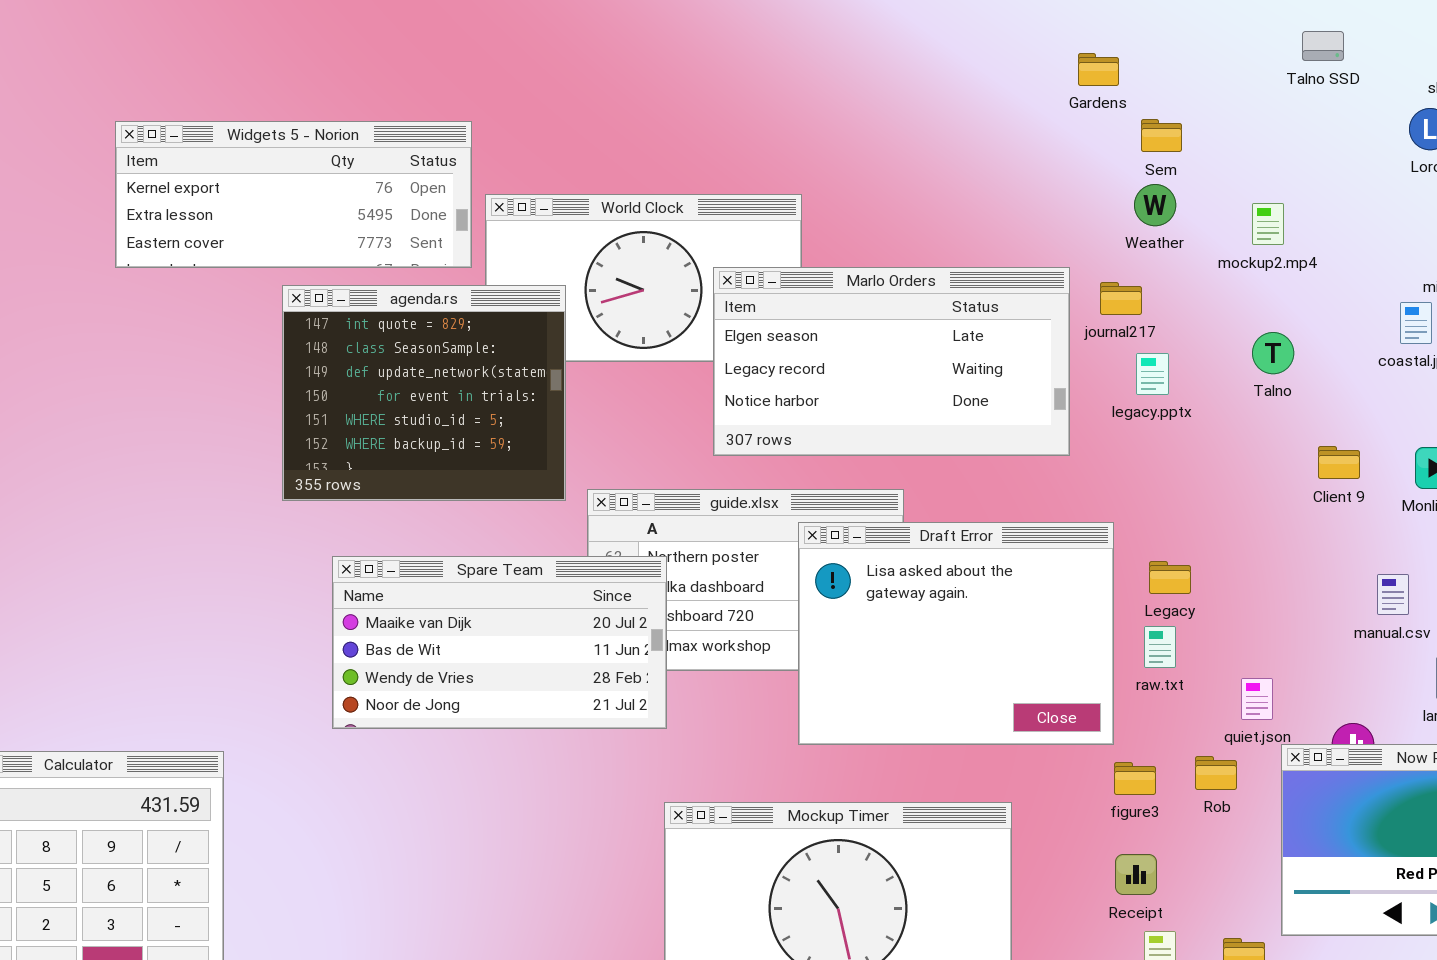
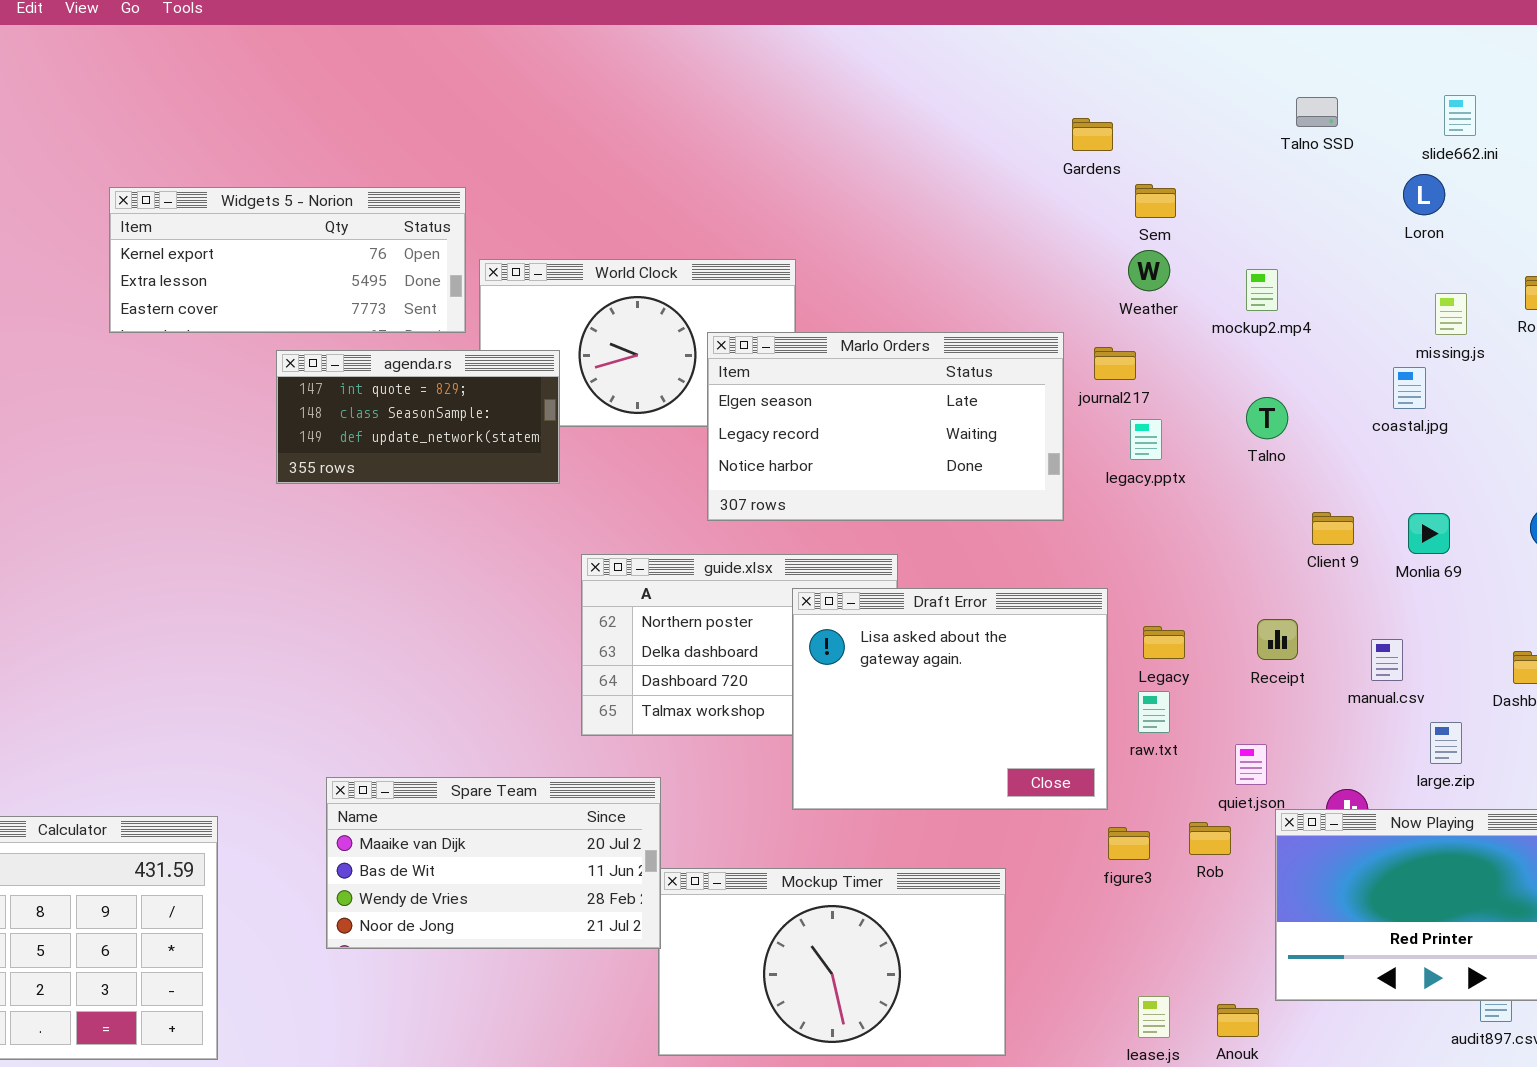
agenda.rs: [282,285,566,501] -> [276,350,560,484], resized
Spare Team: [332,556,667,729] -> [326,777,661,949], moved
Receipt: [1115,854,1157,895] -> [1257,619,1298,660], moved

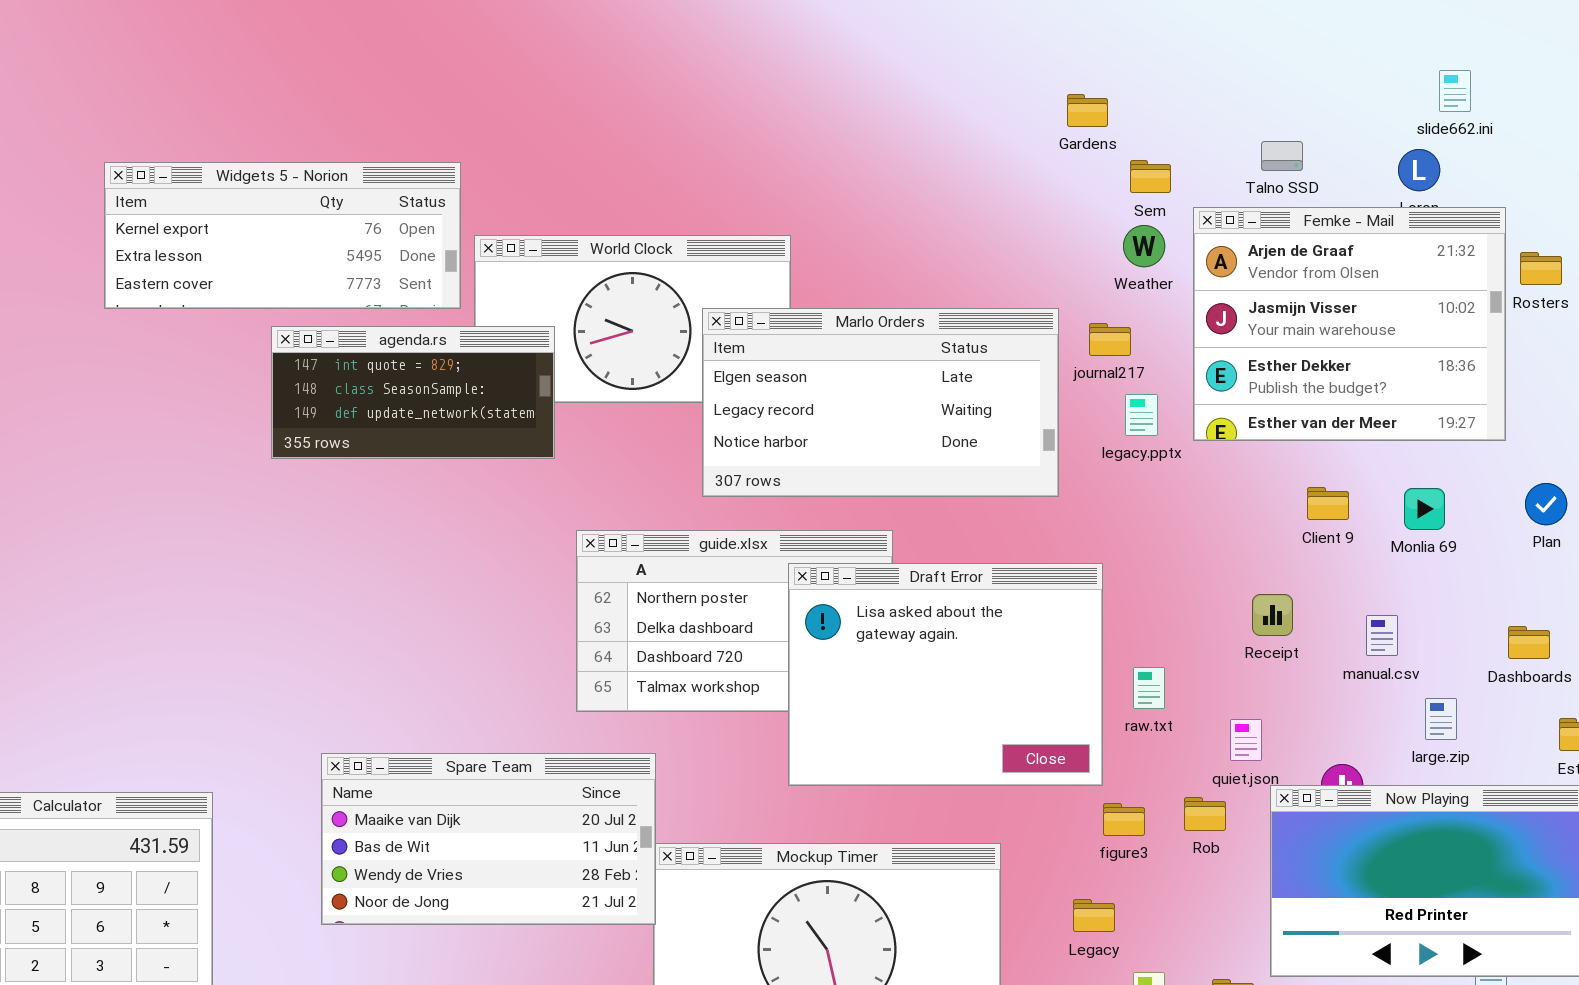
Talno SSD: [1296,97,1338,127] -> [1261,141,1303,171], moved
Femke - Mail: none -> [1193,207,1506,441], opened
Legacy: [1143,626,1185,659] -> [1073,899,1115,932], moved

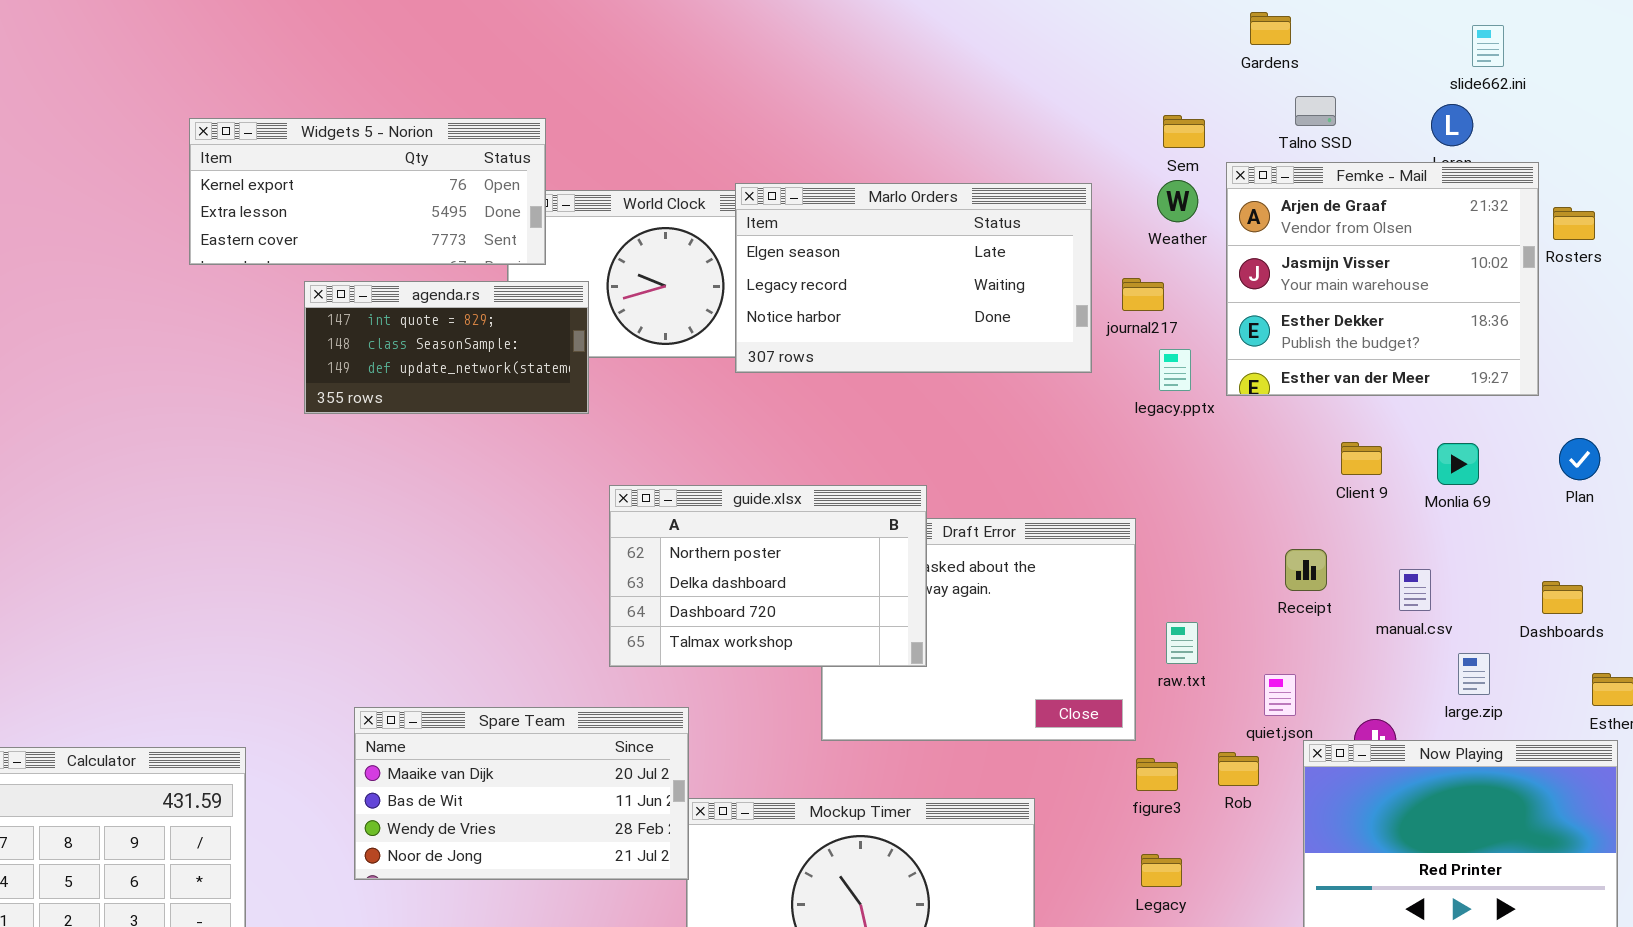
Gardens: [1067,94,1108,127] -> [1250,12,1291,45], moved
Widgets 5 - Norion: [104,162,461,309] -> [189,118,546,265], moved
Marlo Orders: [702,308,1059,497] -> [735,183,1092,373], moved
guide.xlsx: [576,530,893,712] -> [609,485,927,667], raised
Legacy: [1073,899,1115,932] -> [1141,854,1182,887], moved

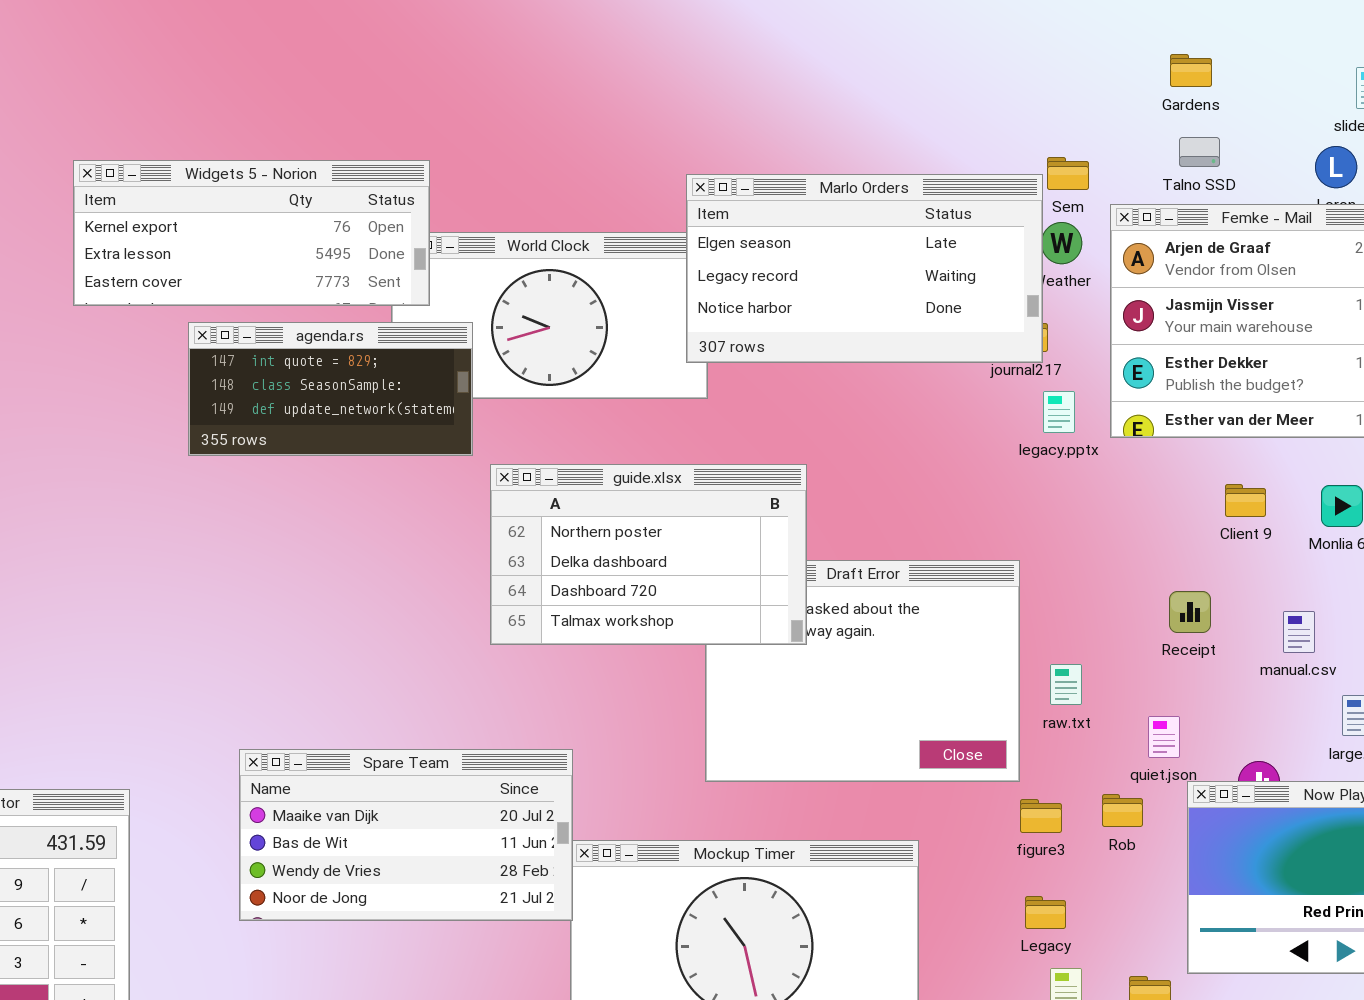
Gardens: [1250,12,1291,45] -> [1170,54,1212,87], moved
Marlo Orders: [735,183,1092,373] -> [686,174,1043,363], moved
guide.xlsx: [609,485,927,667] -> [490,464,807,645], moved

